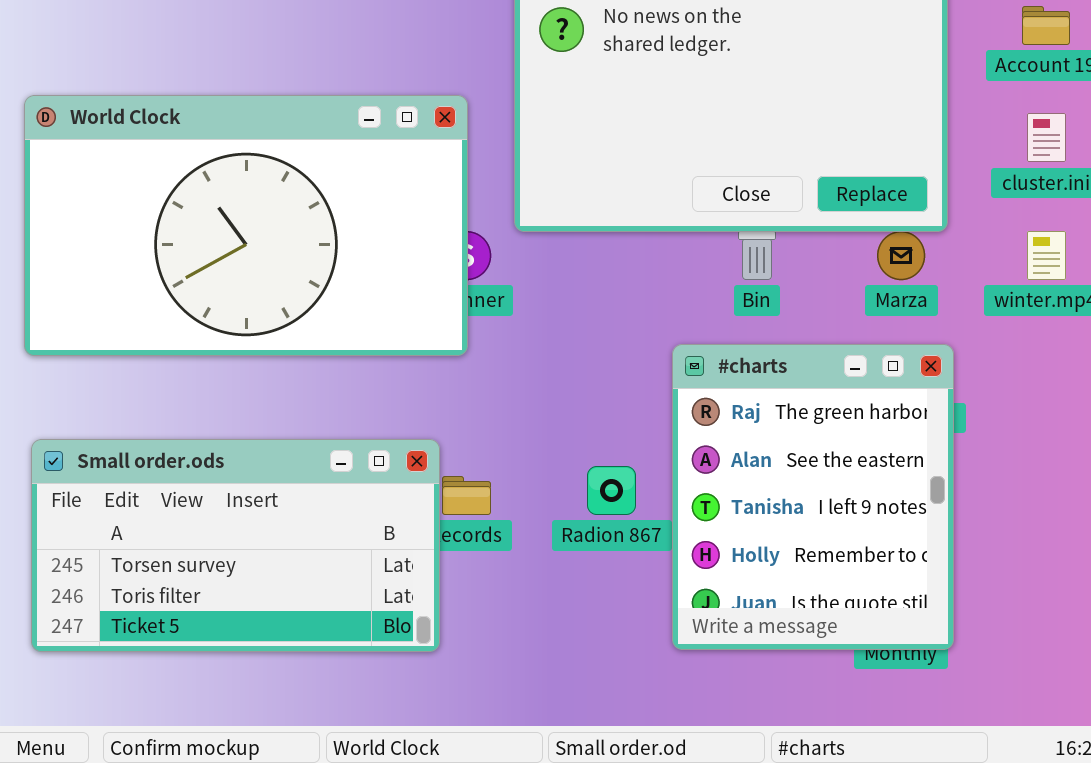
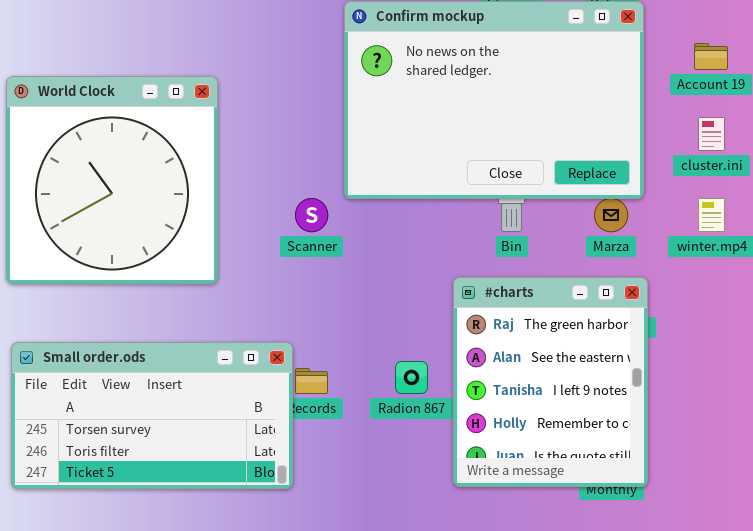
World Clock: [24,95,468,356] -> [6,76,218,284], resized

